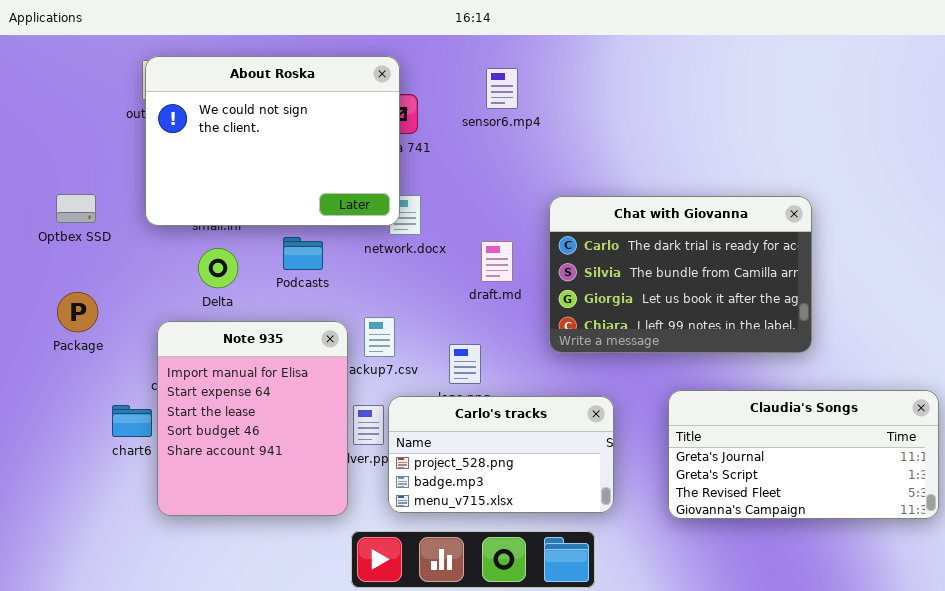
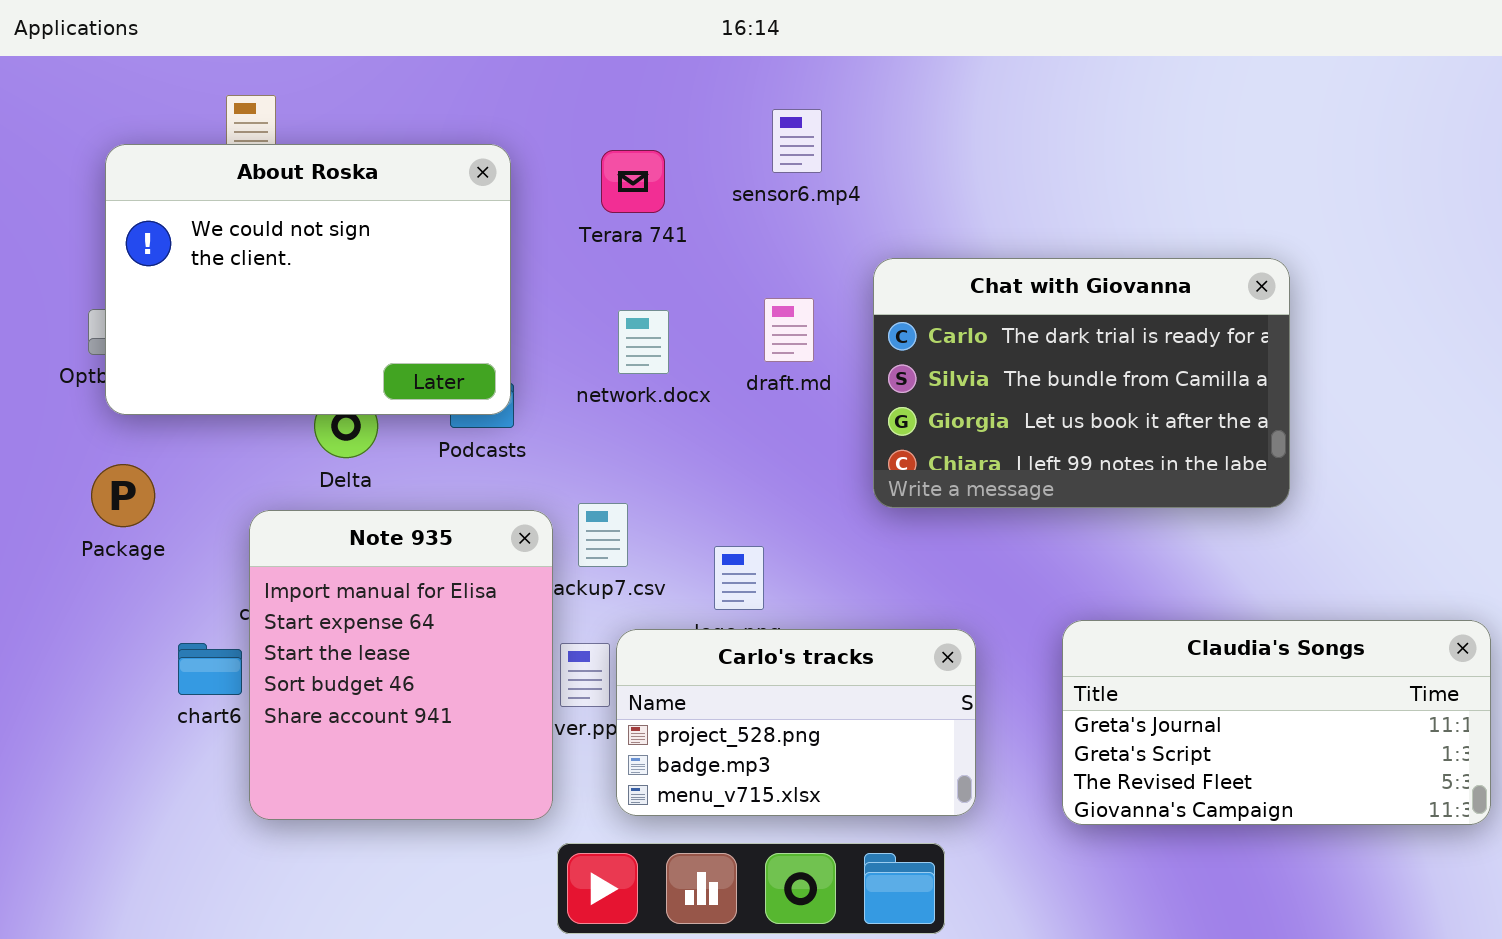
About Roska: [145,56,400,226] -> [105,144,511,415], moved
Chat with Giovanna: [549,196,812,353] -> [873,258,1290,508], moved
draft.md: [481,241,513,282] -> [764,298,814,362], moved

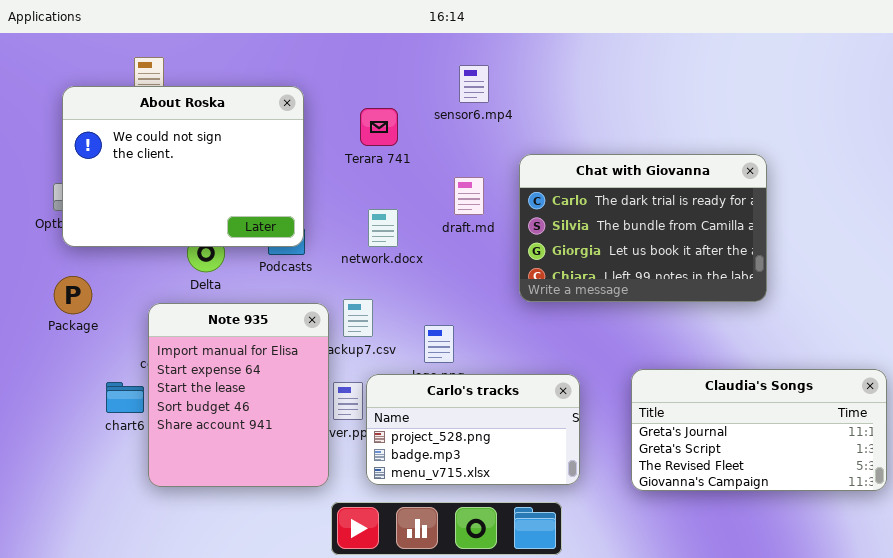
Terara 741: [601,150,665,213] -> [360,108,398,146], moved
network.docx: [618,310,669,374] -> [368,209,398,247], moved

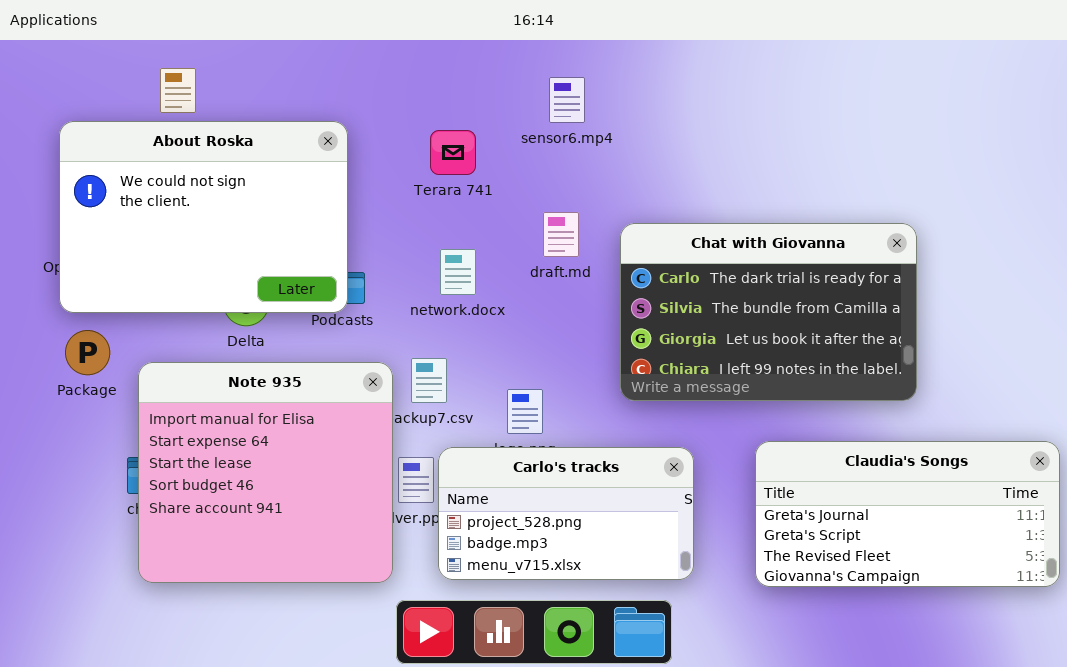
About Roska: [62,86,304,247] -> [59,121,348,313], moved
Chat with Giovanna: [519,154,767,302] -> [620,223,917,401], moved
Note 935: [148,303,329,487] -> [138,362,393,583], resized

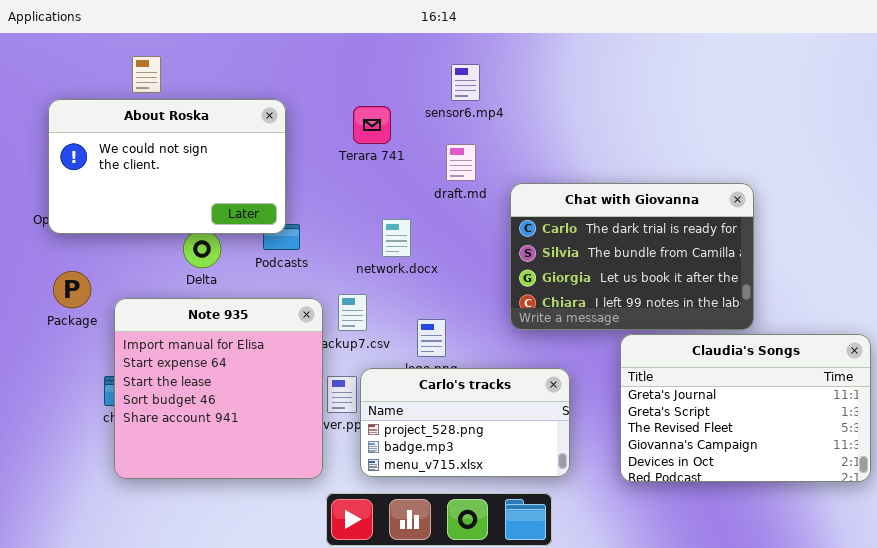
About Roska: [59,121,348,313] -> [48,99,286,234], resized
draft.md: [543,212,579,257] -> [446,144,476,181], moved
network.docx: [440,249,476,295] -> [382,219,411,257], moved
Claudia's Songs: [755,441,1060,587] -> [620,334,871,482], resized

